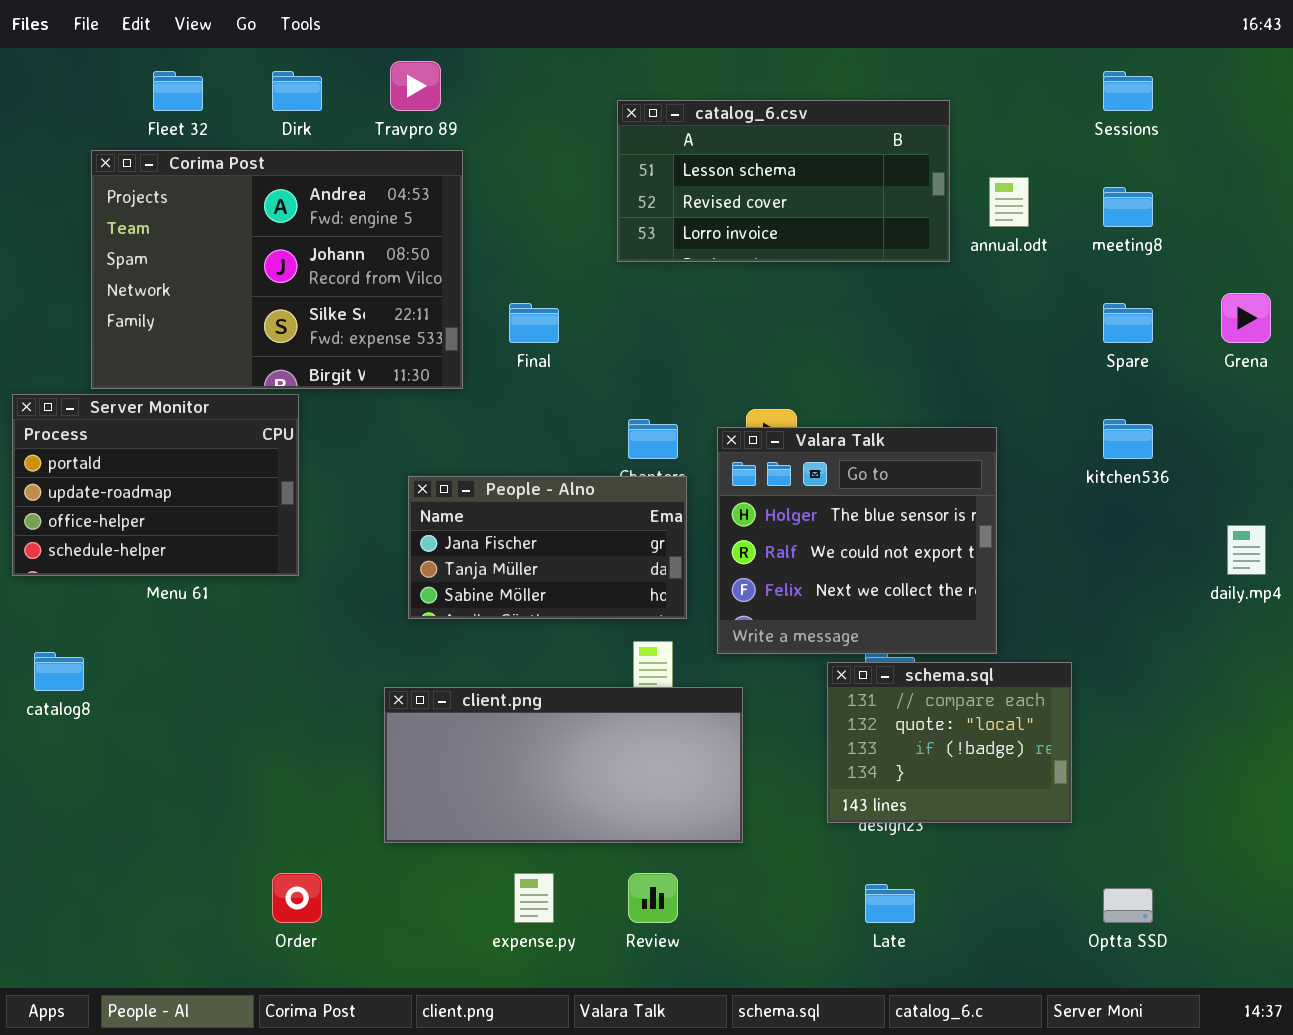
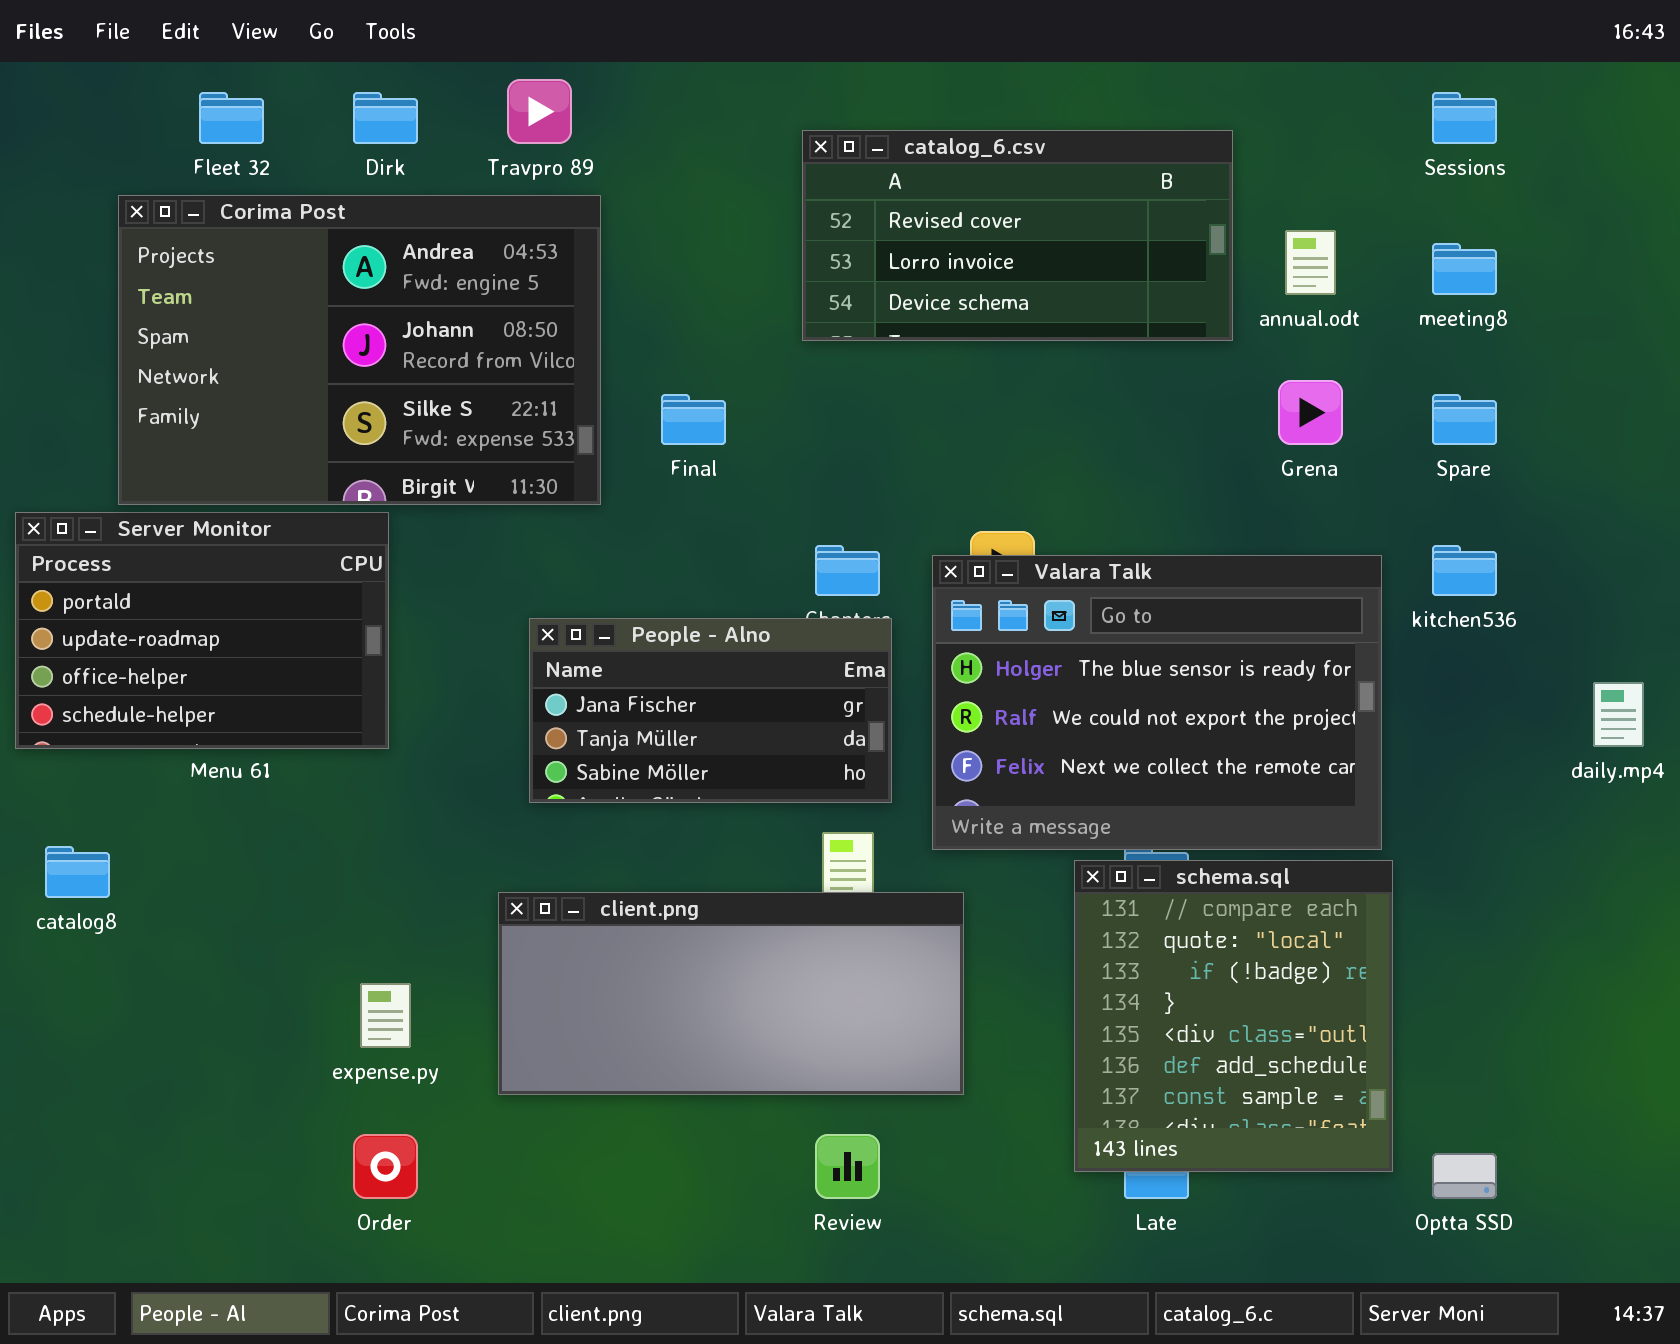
catalog_6.csv: [617,100,950,262] -> [802,130,1233,341], scrolled down 1 row
Grena: [1221,293,1271,343] -> [1278,380,1343,445], moved
Valara Talk: [717,427,997,654] -> [932,555,1382,850], resized
schema.sql: [827,662,1072,823] -> [1074,860,1393,1172], resized
expense.py: [514,873,554,923] -> [360,983,411,1048], moved

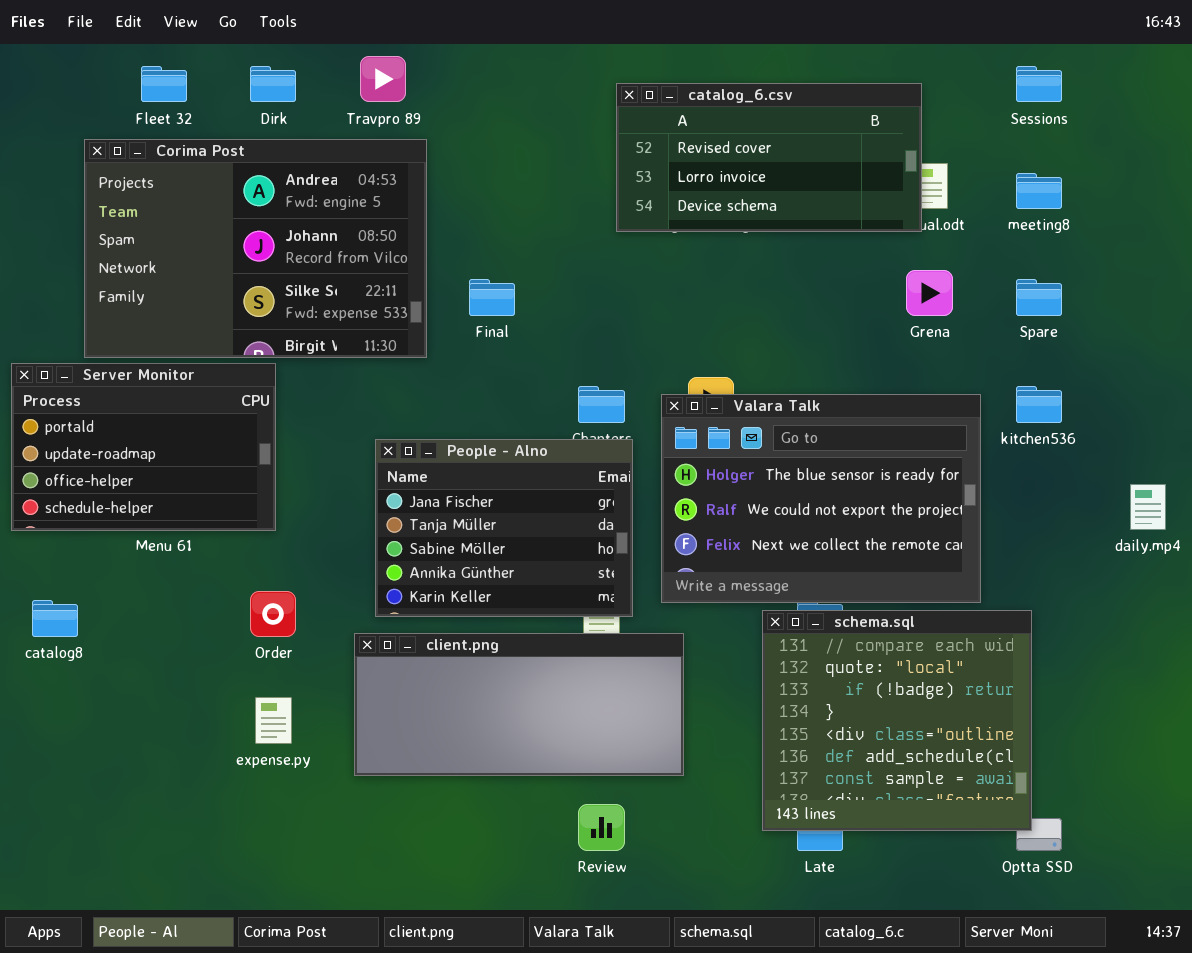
catalog_6.csv: [802,130,1233,341] -> [616,83,922,232], moved
People - Alno: [529,618,892,803] -> [375,439,633,617], resized
schema.sql: [1074,860,1393,1172] -> [762,610,1032,831], resized
Order: [353,1134,418,1199] -> [250,591,296,637], moved

